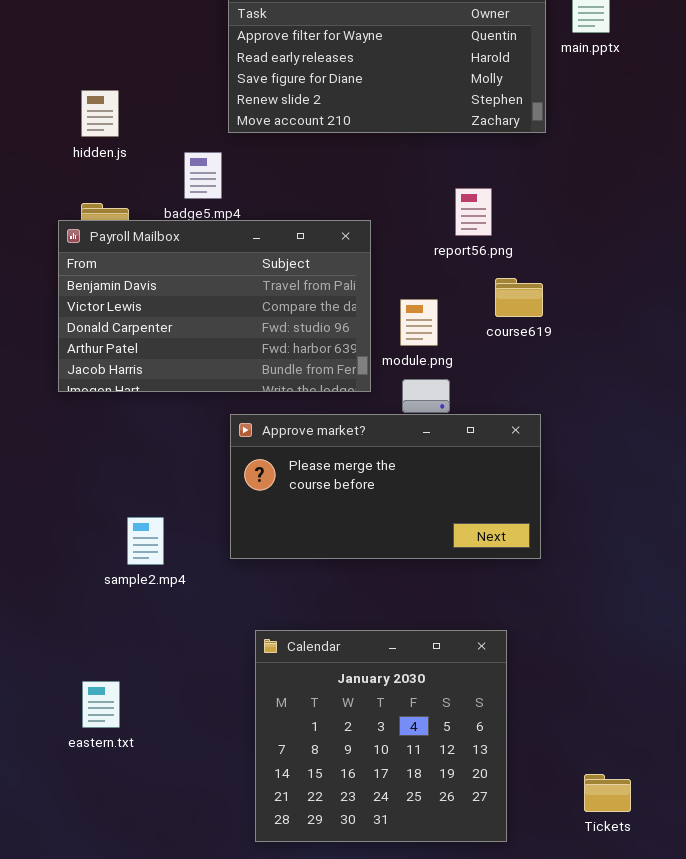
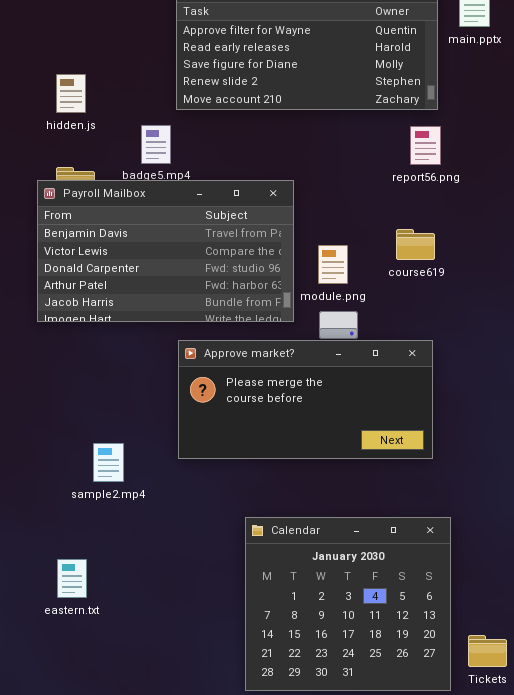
report56.png: [455,188,492,236] -> [410,126,441,165], moved
sample2.mp4: [127,517,164,565] -> [93,443,124,482], moved
Calendar: [255,630,507,842] -> [245,517,451,691], moved

